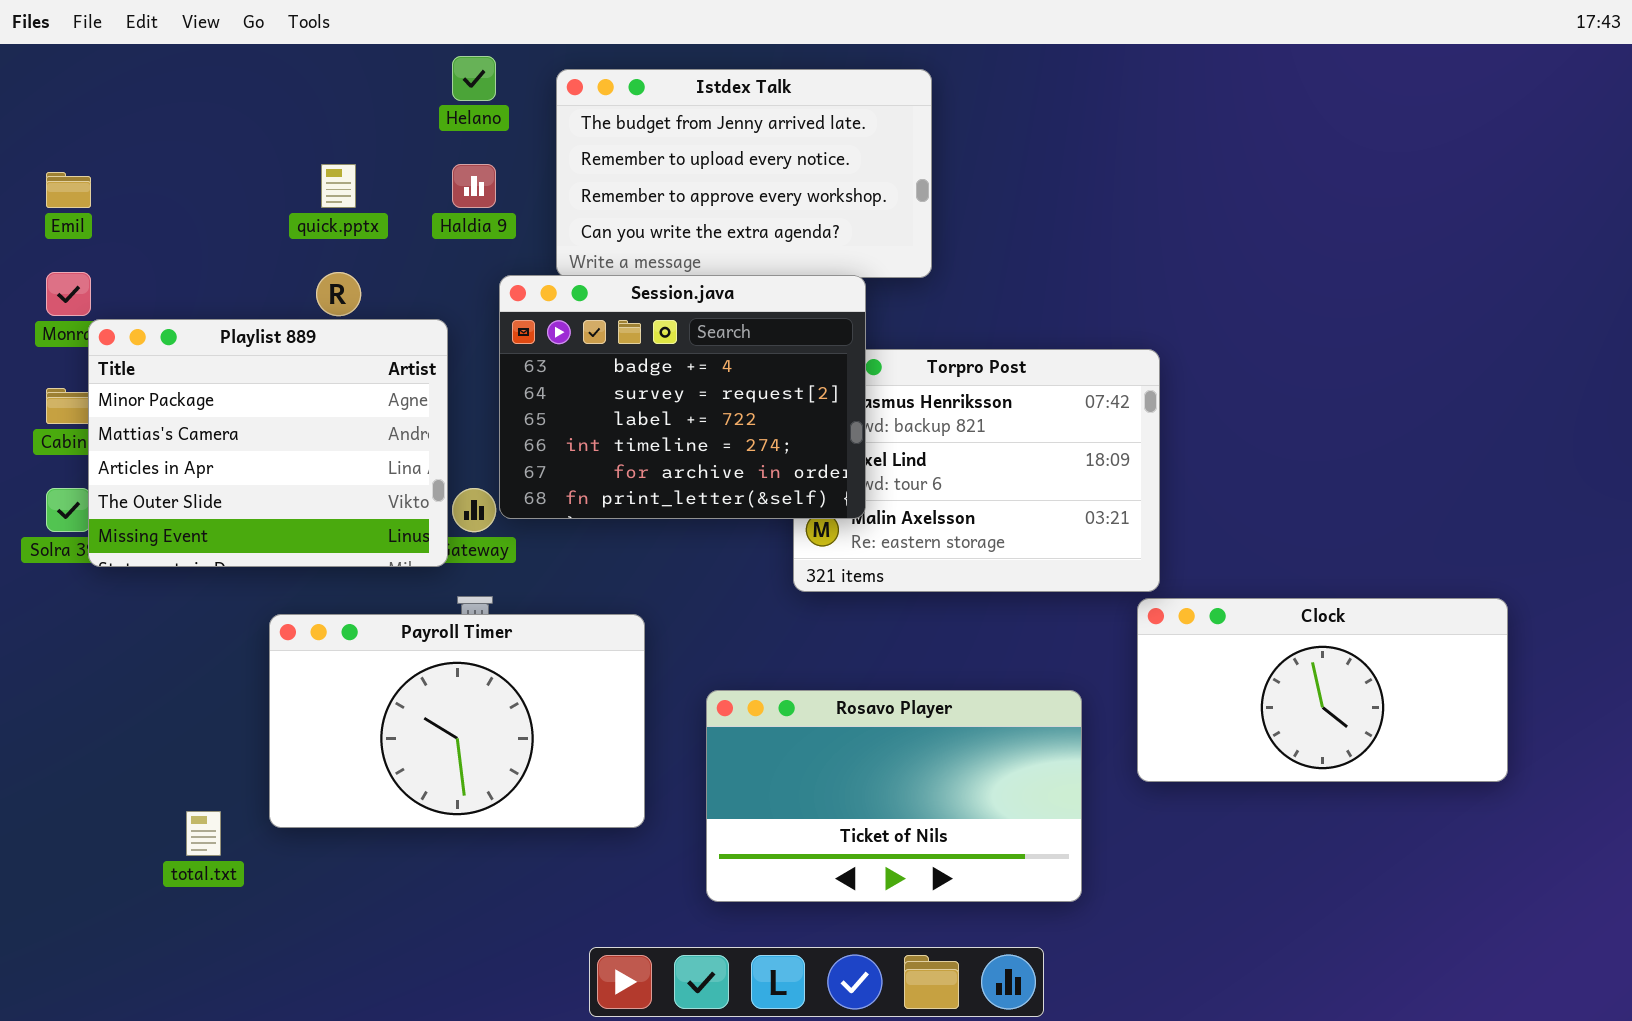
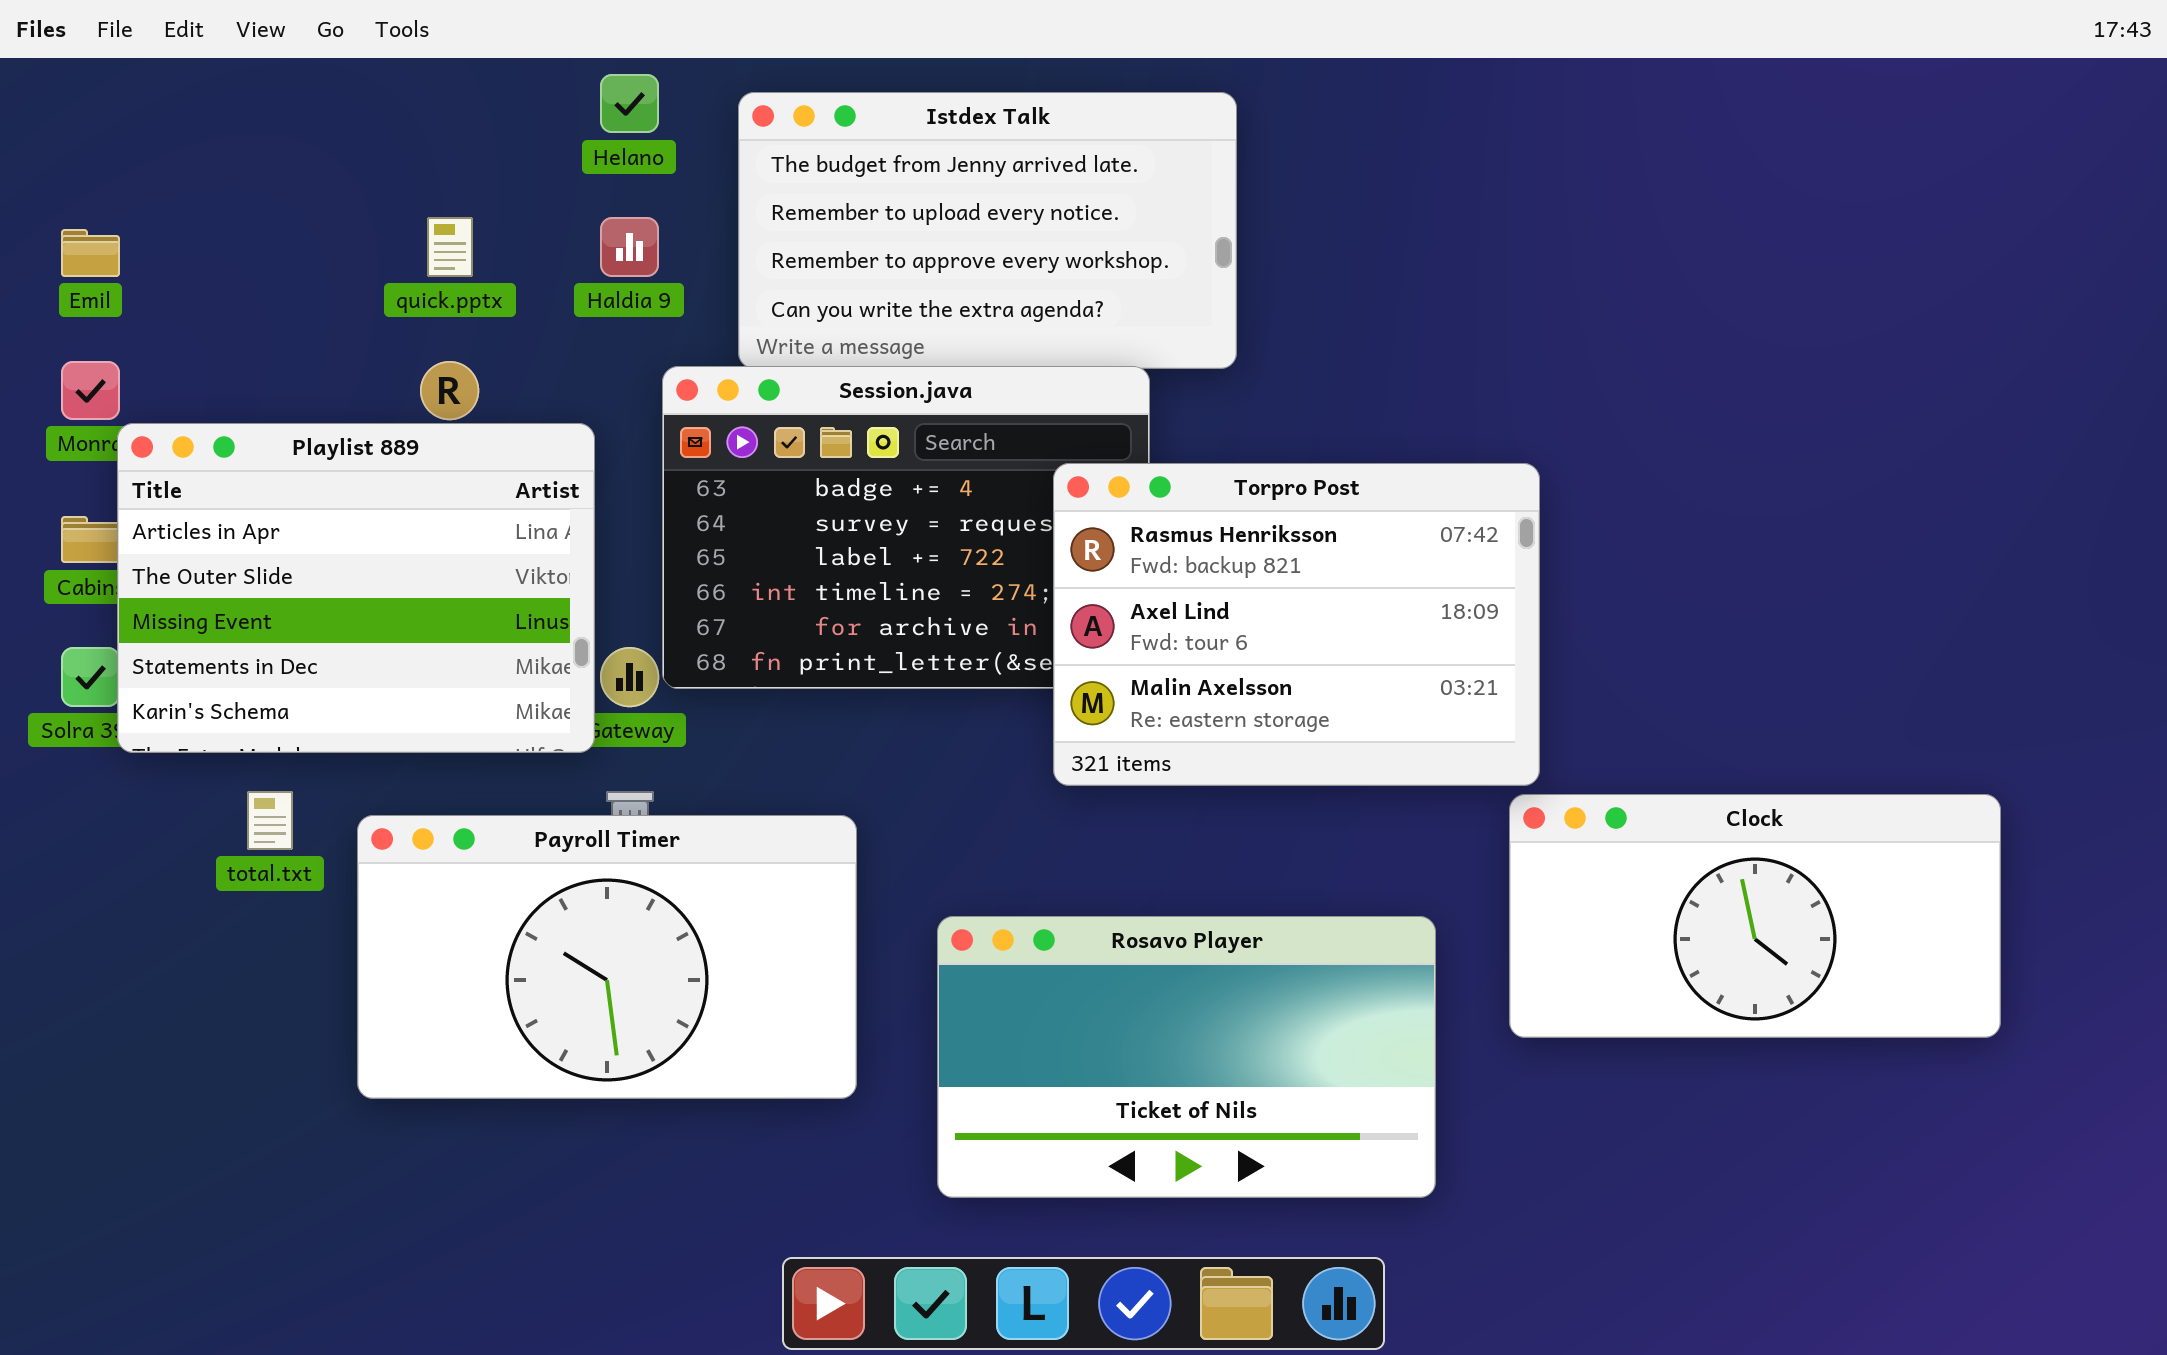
Playlist 889: [88,319,448,567] -> [117,423,595,753], scrolled down 2 rows
Torpro Post: [793,349,1160,592] -> [1053,463,1540,786], raised
total.txt: [186,811,221,856] -> [247,791,293,850], moved

